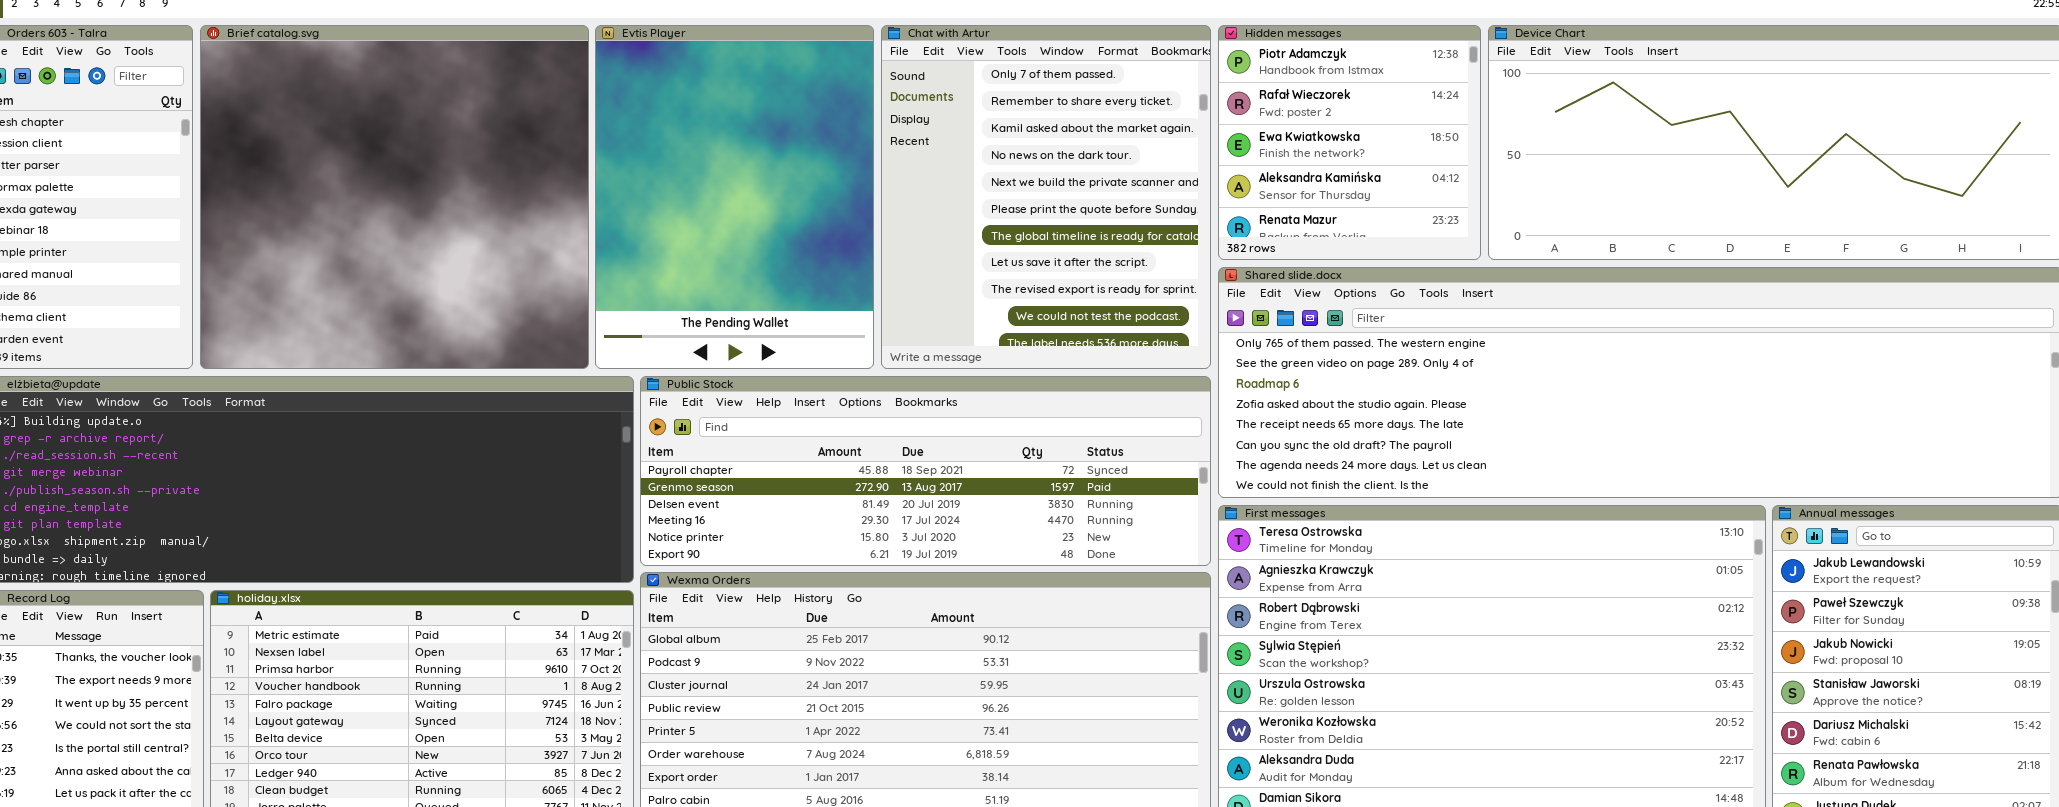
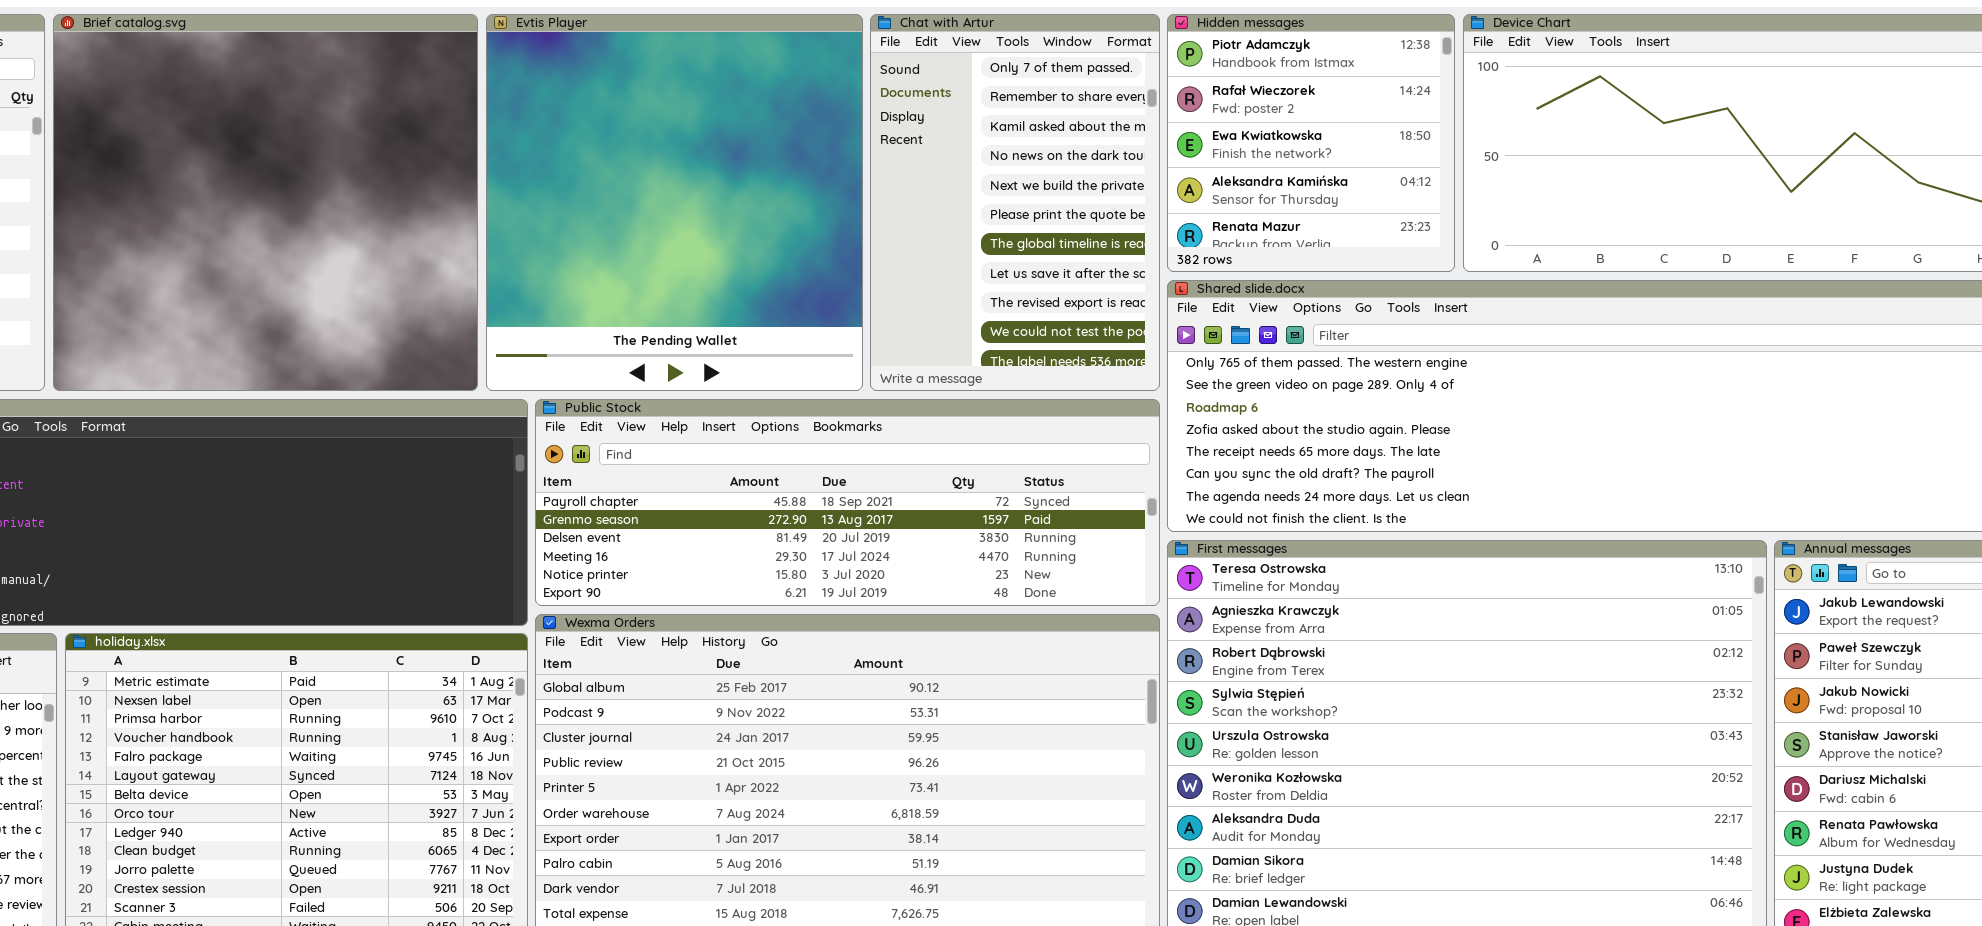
Evtis Player: [595,25,874,369] -> [486,14,863,391], resized
Chat with Artur: [881,25,1211,369] -> [870,14,1160,391], resized

